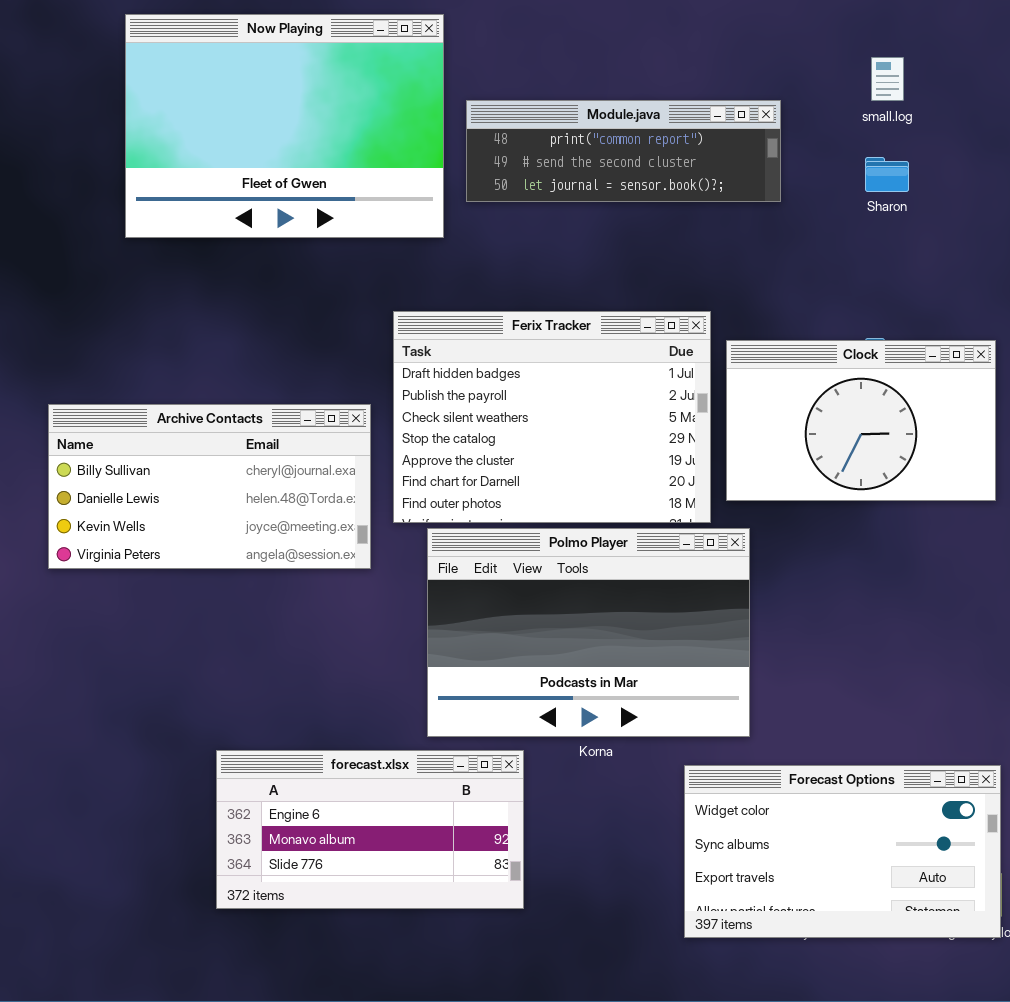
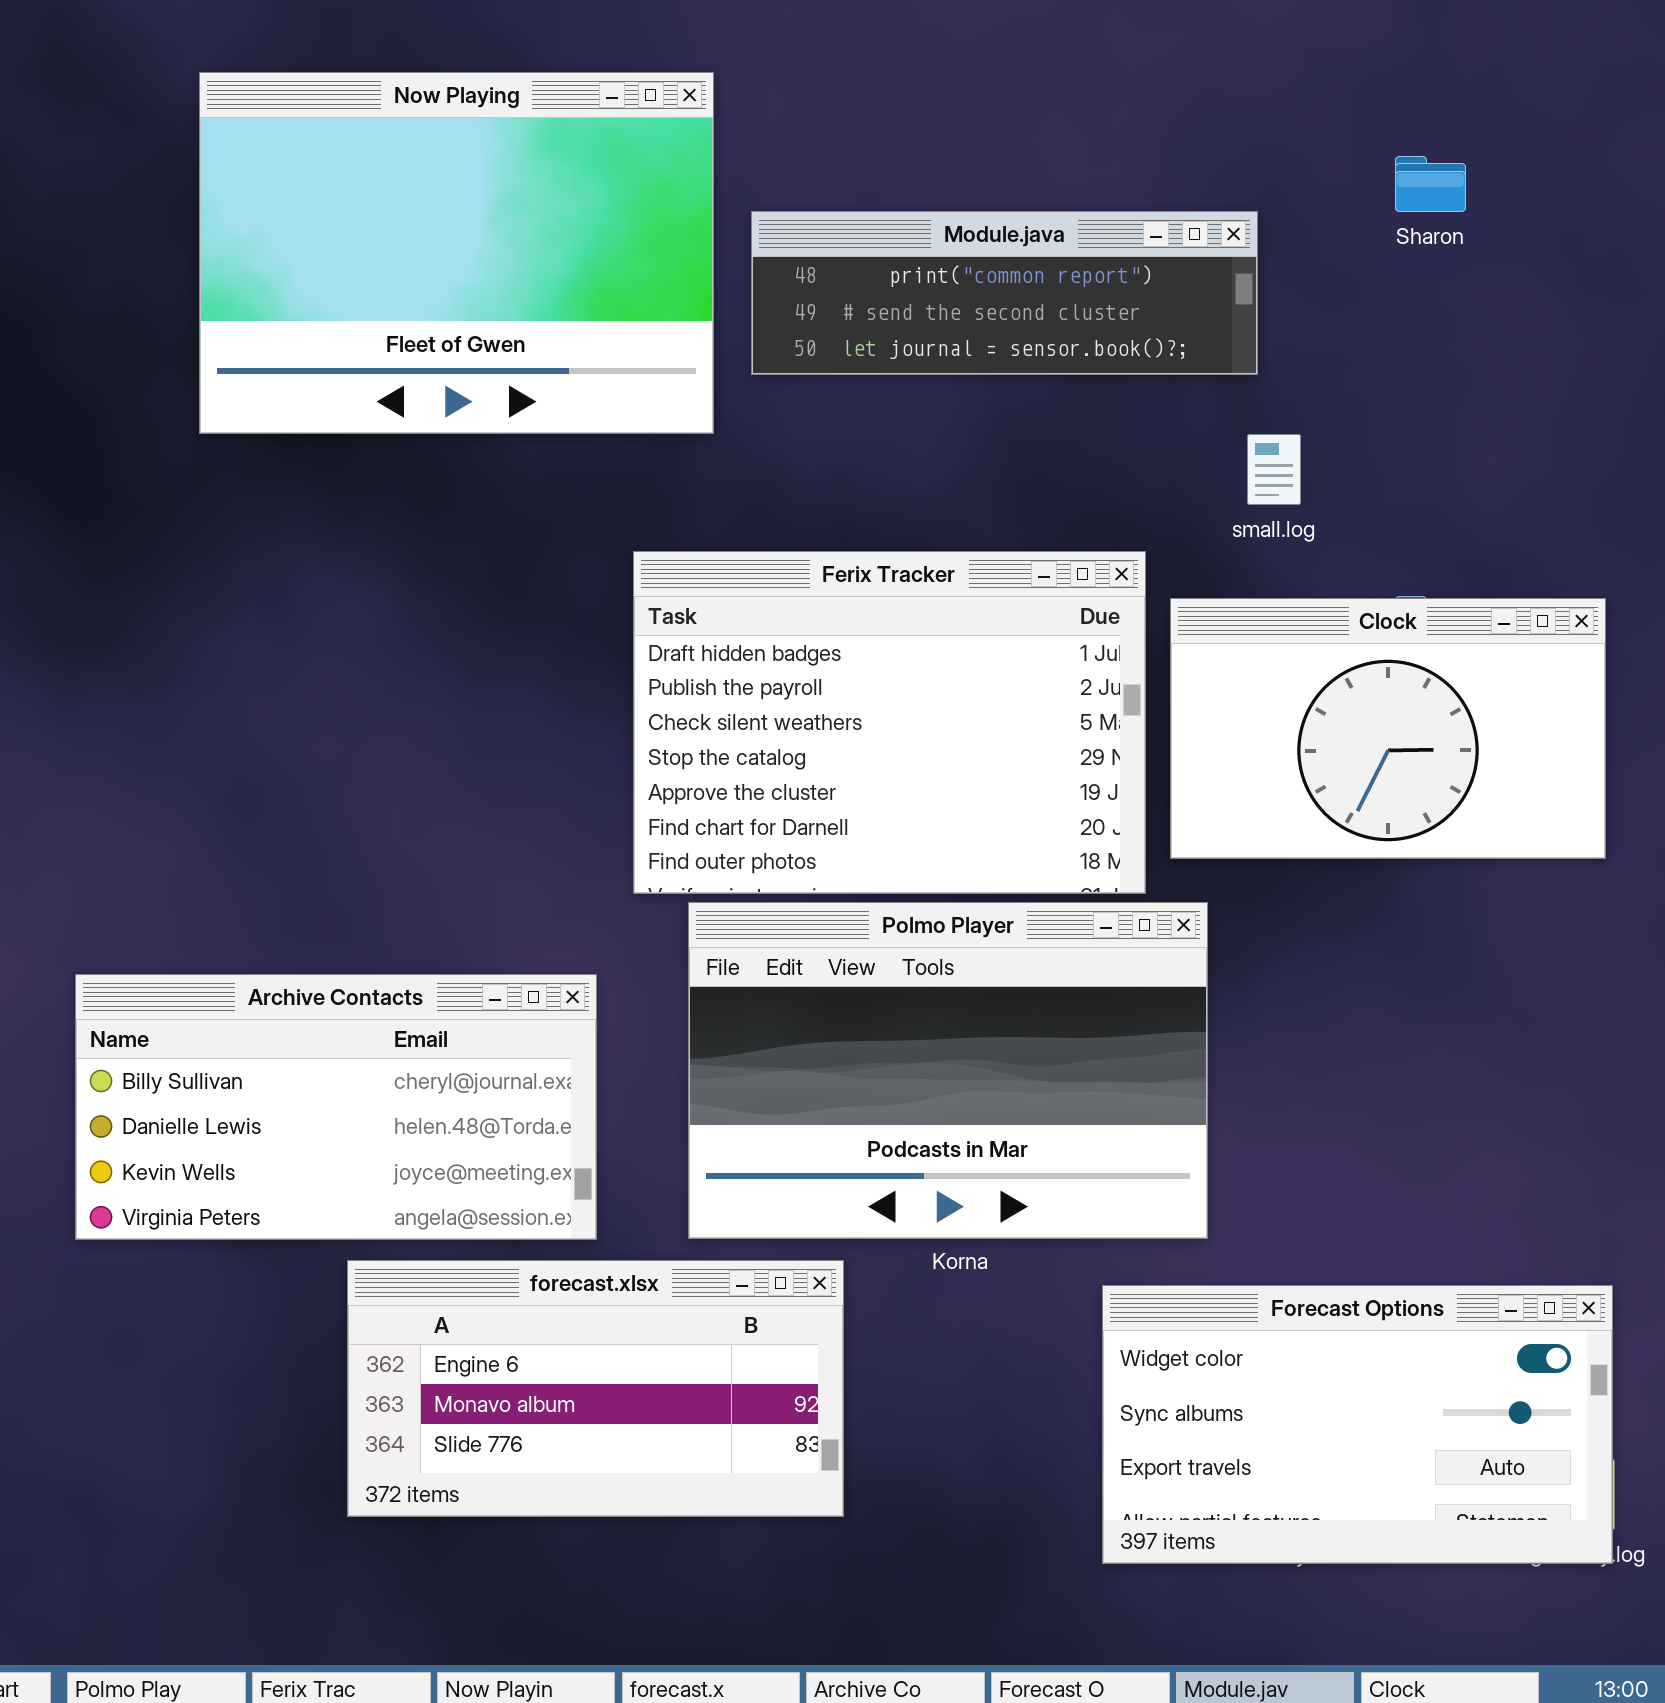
small.log: [871,57,904,101] -> [1247,434,1301,505], moved
Sharon: [865,157,909,192] -> [1395,156,1466,212], moved
Archive Contacts: [48,404,371,569] -> [75,974,597,1240], moved

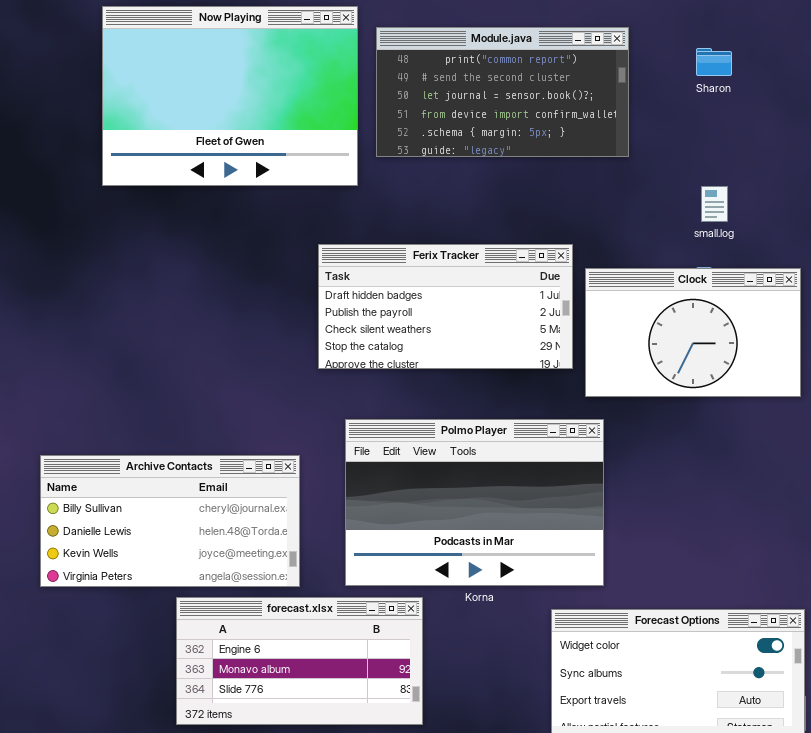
Module.java: [751,211,1258,375] -> [376,27,629,157], resized
small.log: [1247,434,1301,505] -> [701,186,728,222], moved
Ferix Tracker: [633,551,1146,894] -> [318,244,573,369], resized

